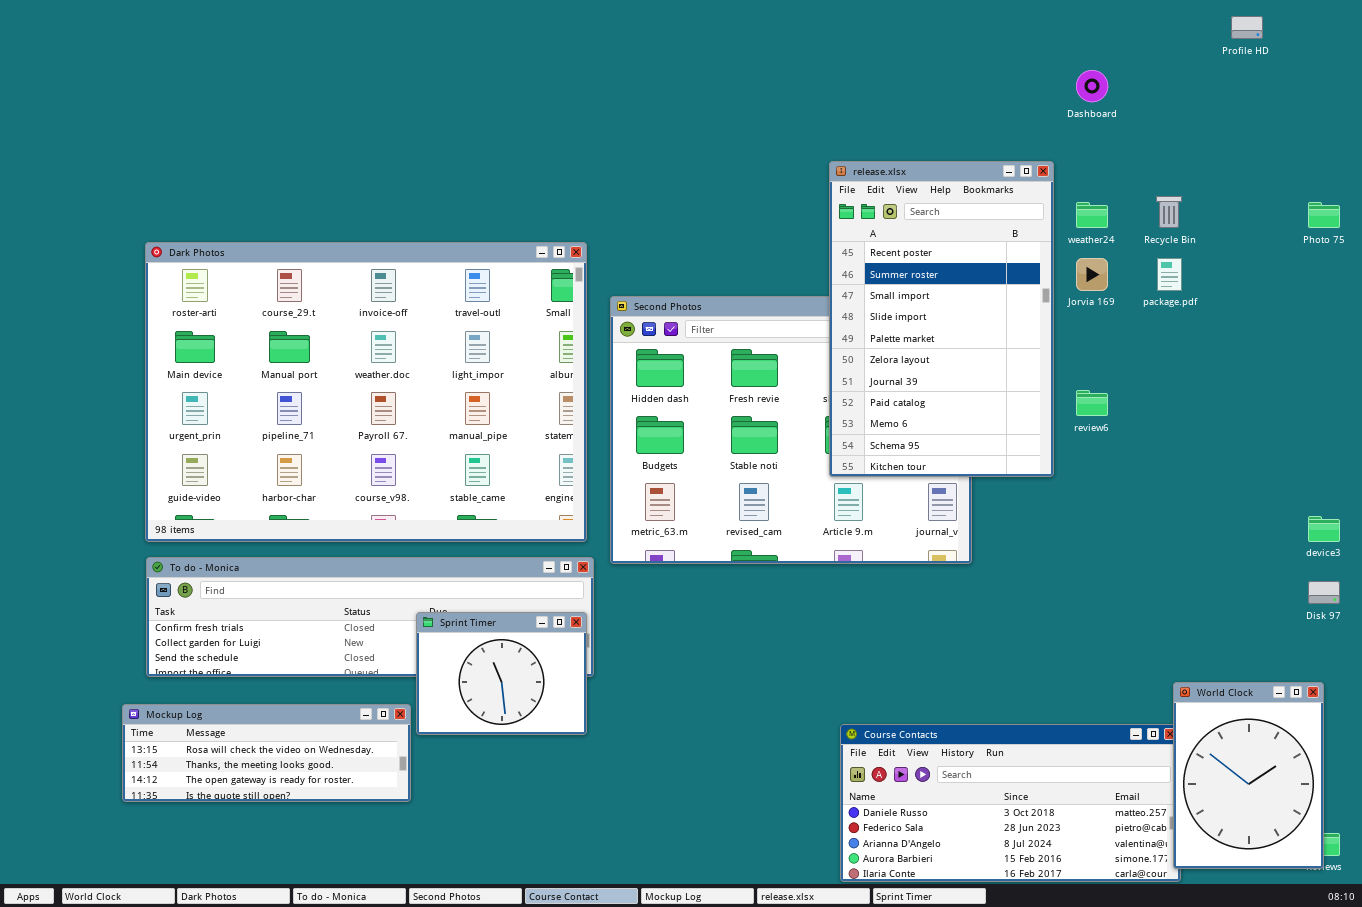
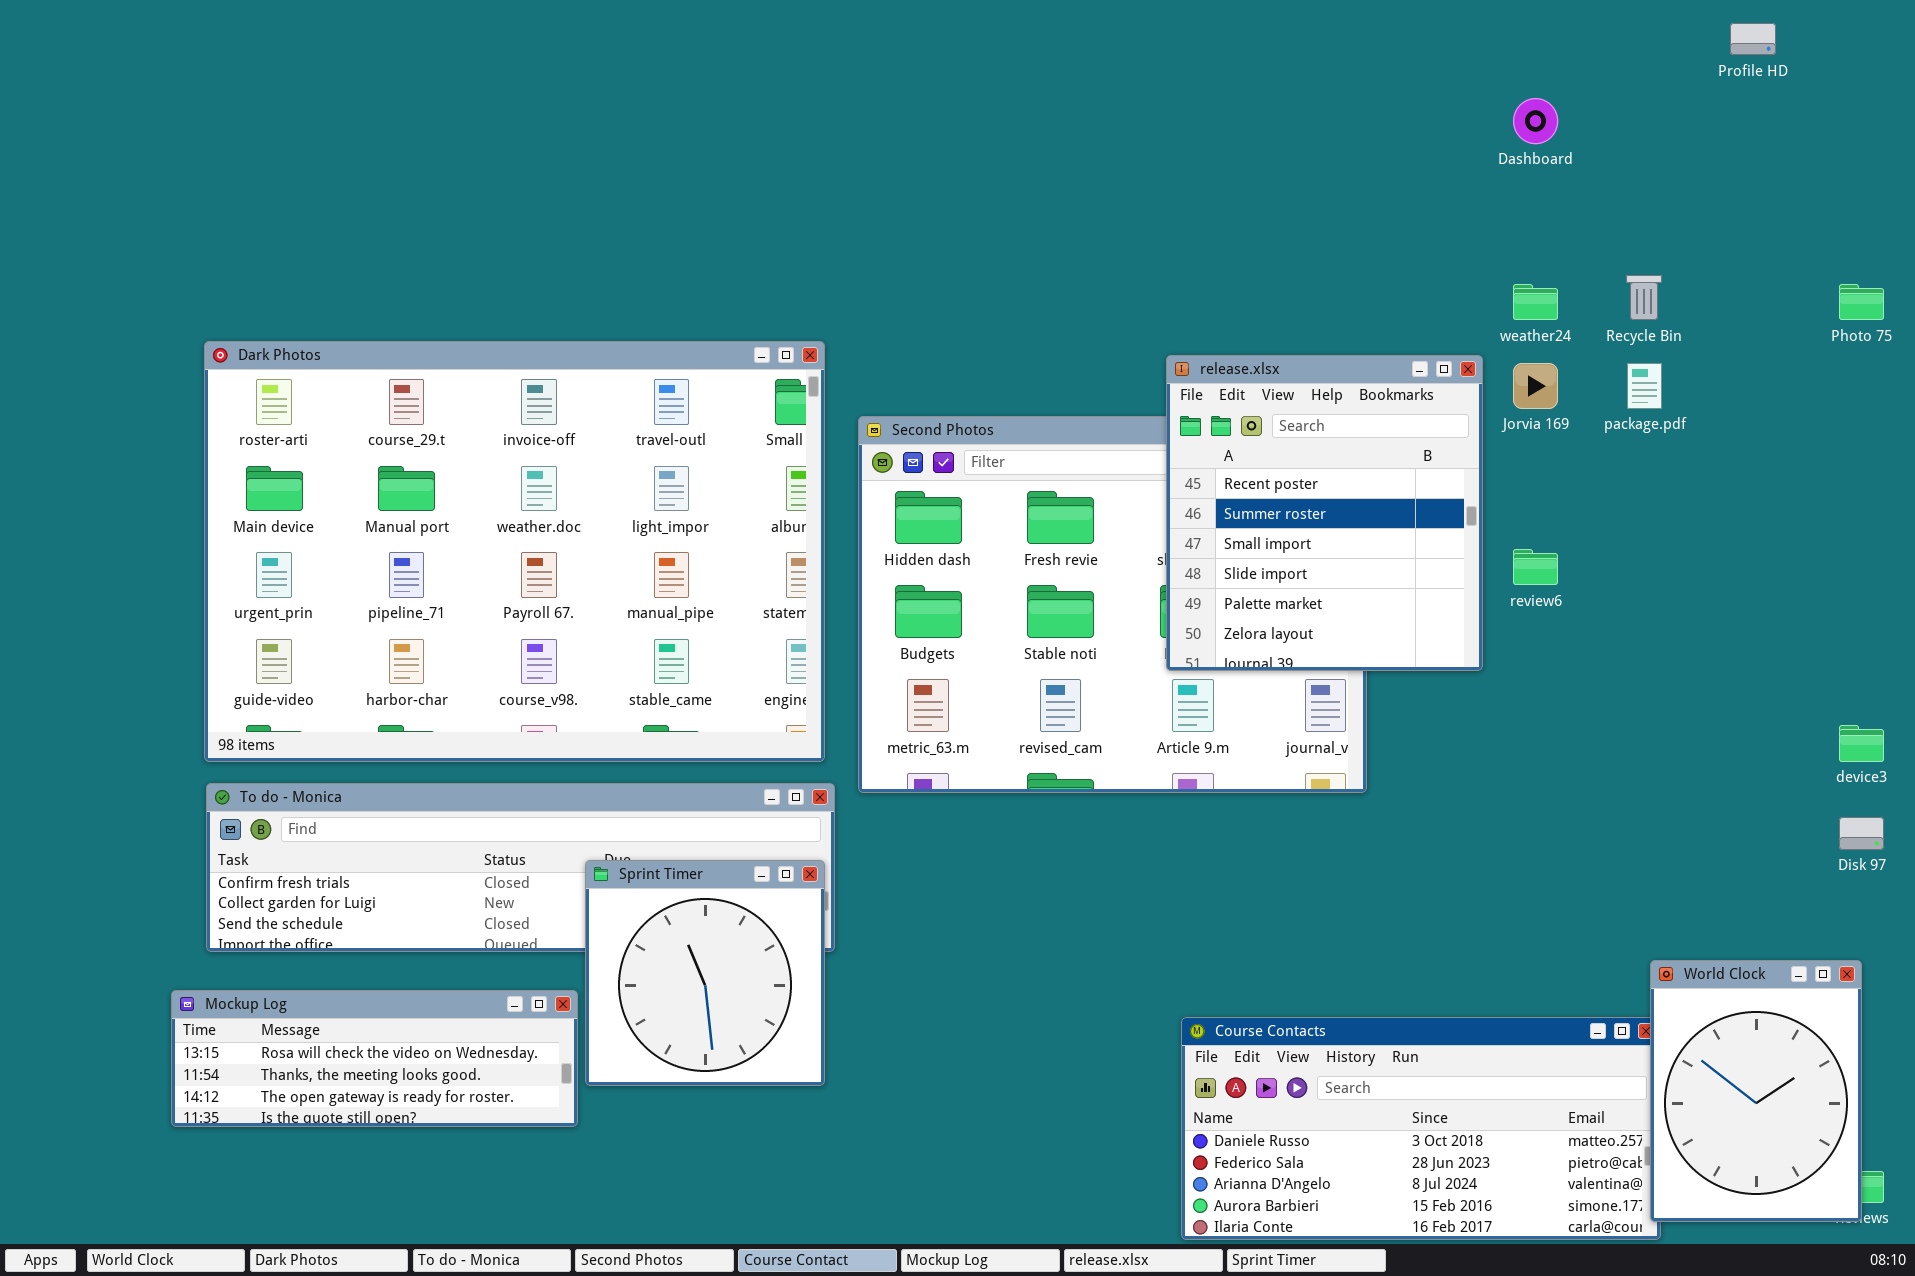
release.xlsx: [829,161,1054,477] -> [1166,355,1483,671], resized
Sprint Timer: [416,612,587,735] -> [585,860,825,1086], resized

